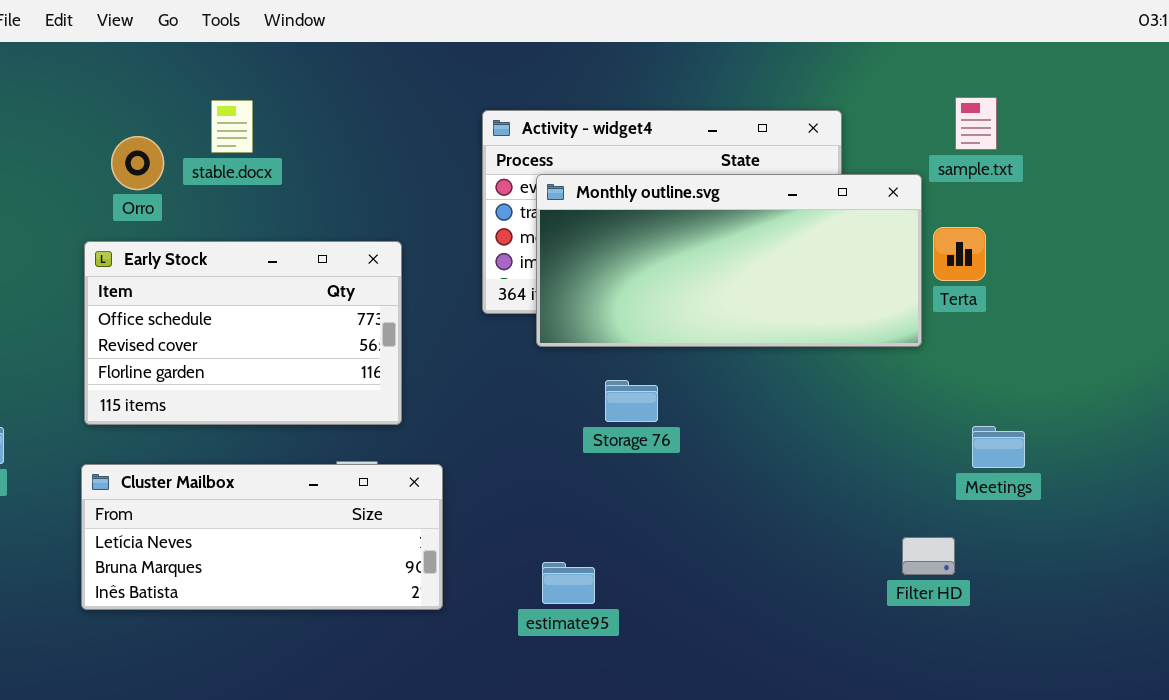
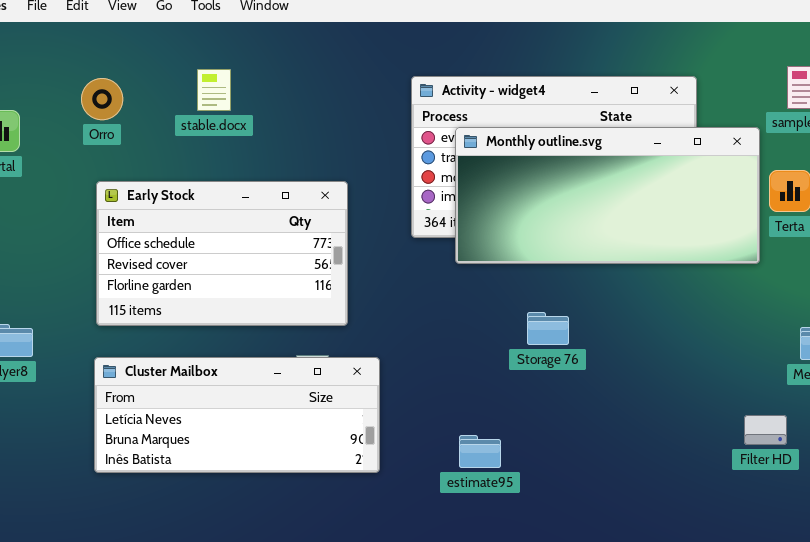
Orro: [111,136,164,190] -> [81,78,123,120], moved
Storage 76: [605,380,658,422] -> [527,312,569,345], moved

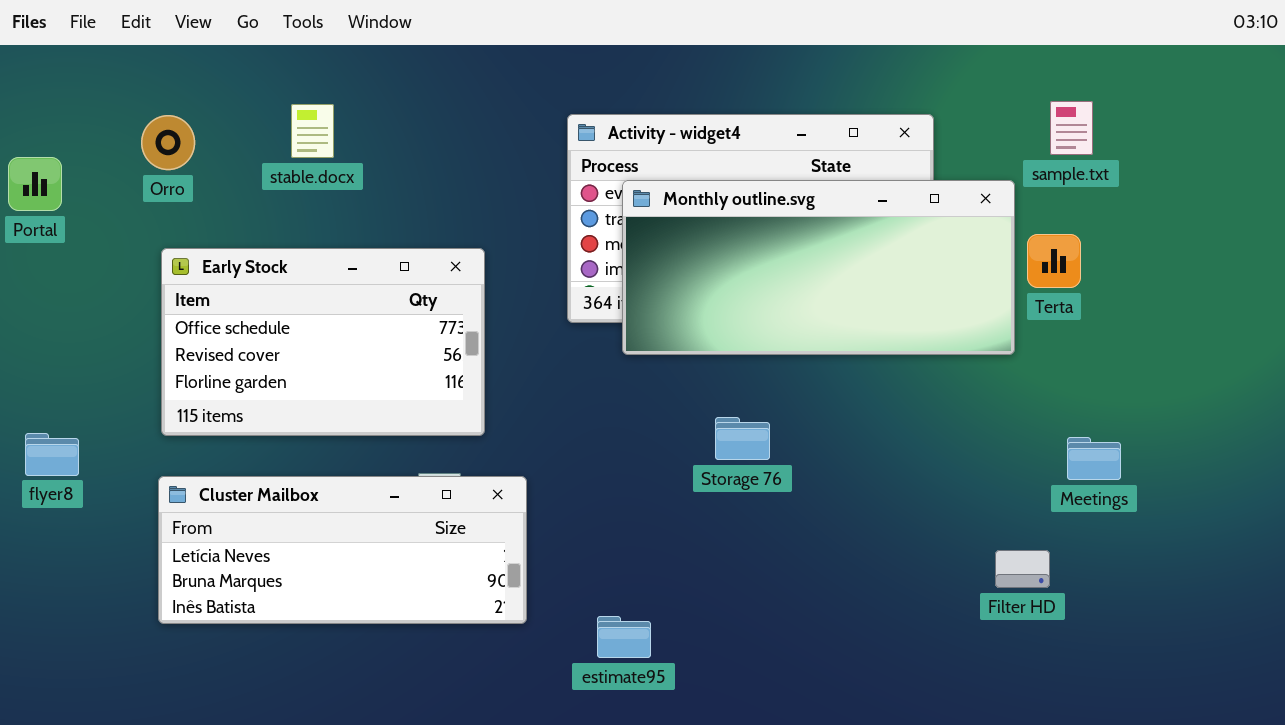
estimate95: [459,435,501,468] -> [597,616,651,658], moved

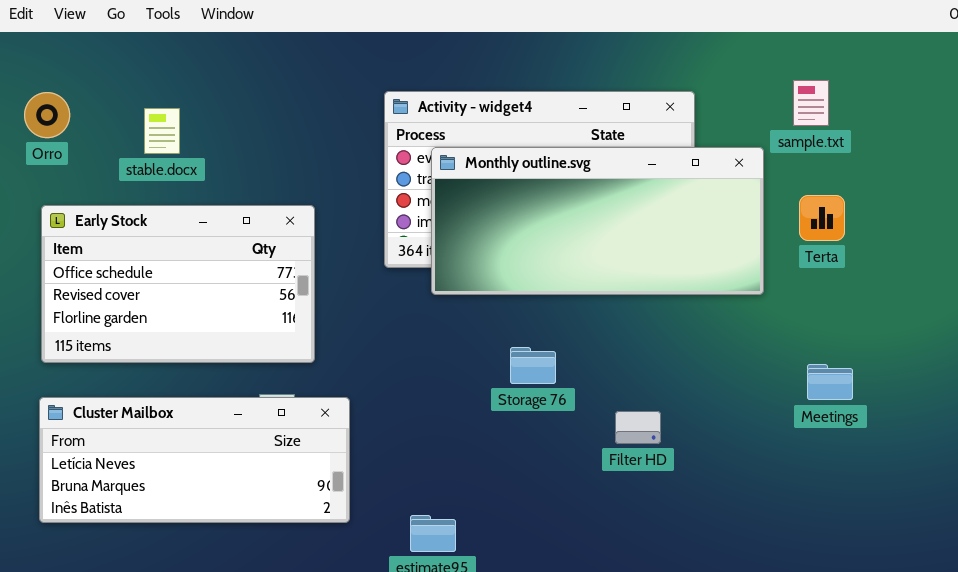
stable.docx: [291,104,334,158] -> [144,108,180,154], moved
Terta: [1027,234,1081,288] -> [799,195,845,241], moved
Filter HD: [995,550,1050,588] -> [615,411,661,444], moved

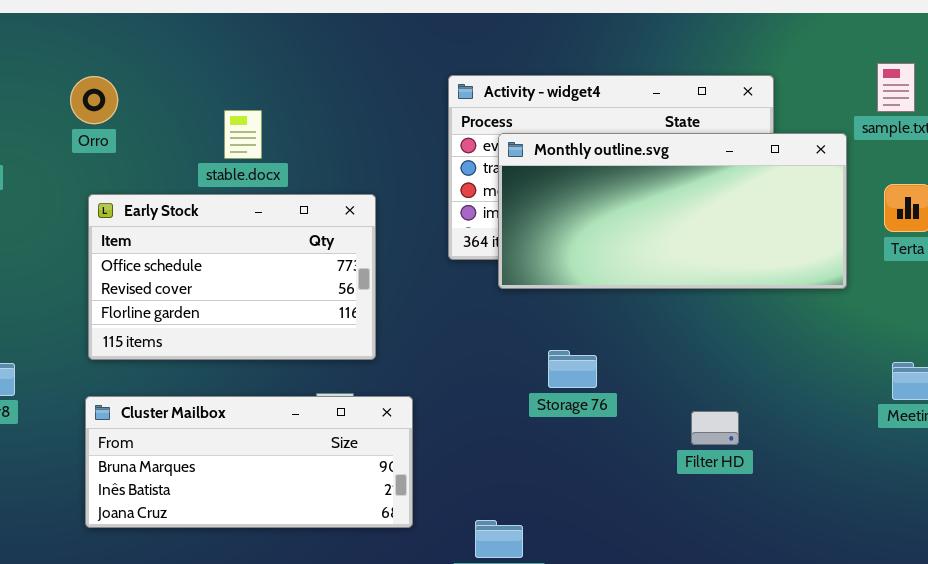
stable.docx: [144,108,180,154] -> [224,110,262,159], moved
Storage 76: [510,347,556,384] -> [548,350,597,388], moved
Cluster Mailbox: [39,397,350,523] -> [85,396,413,528], scrolled down 1 row

